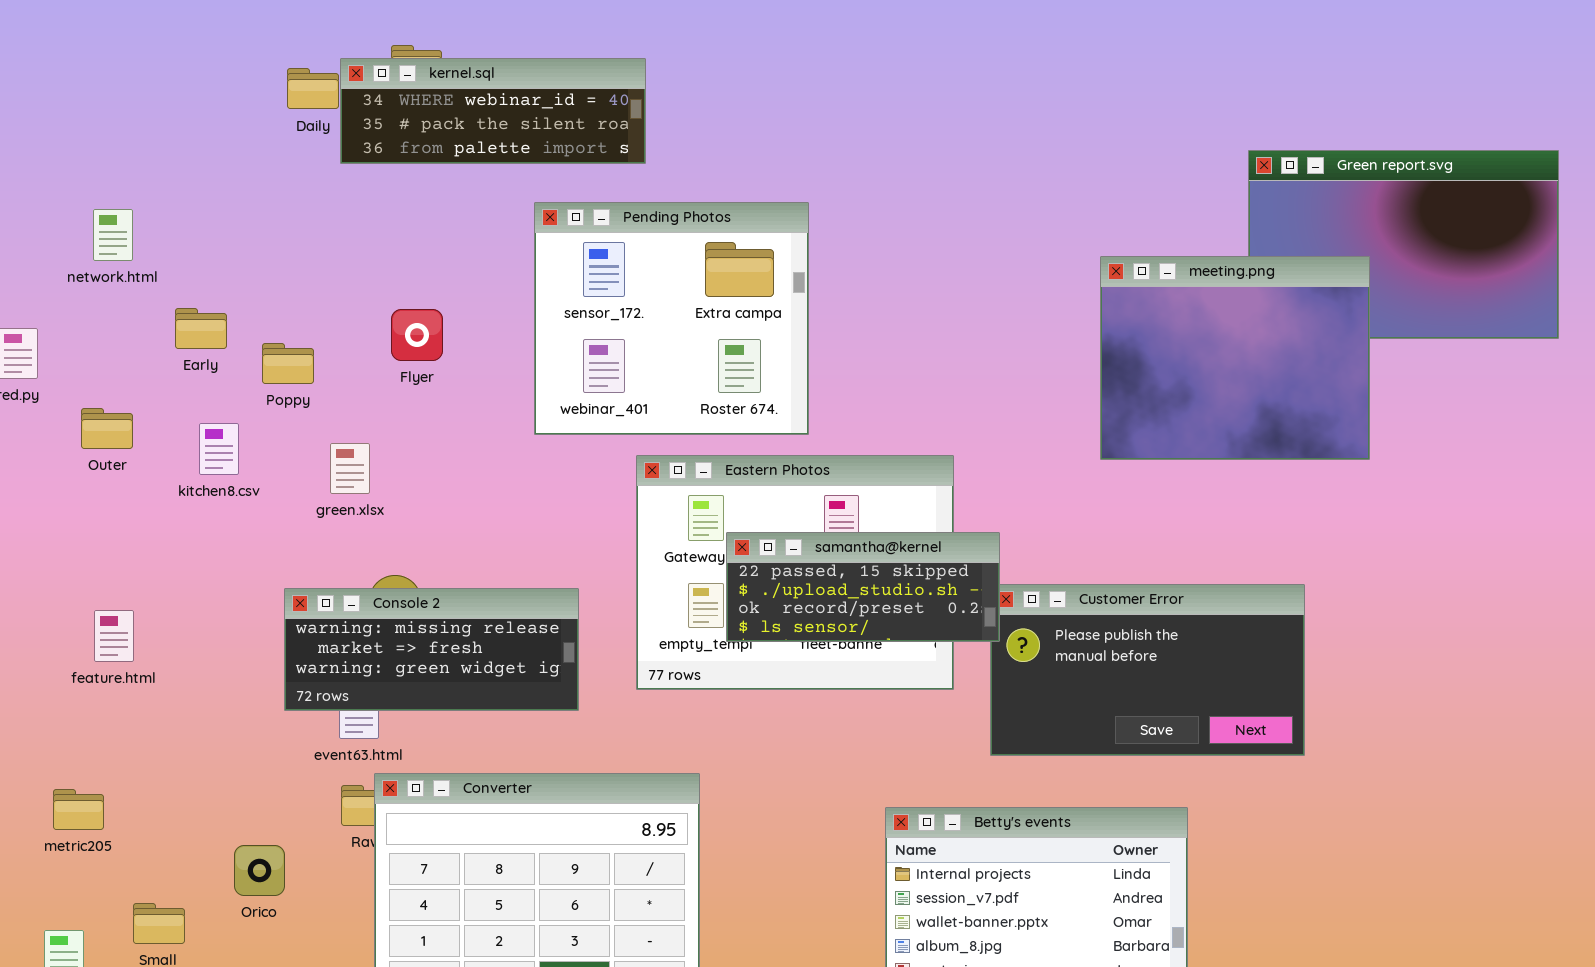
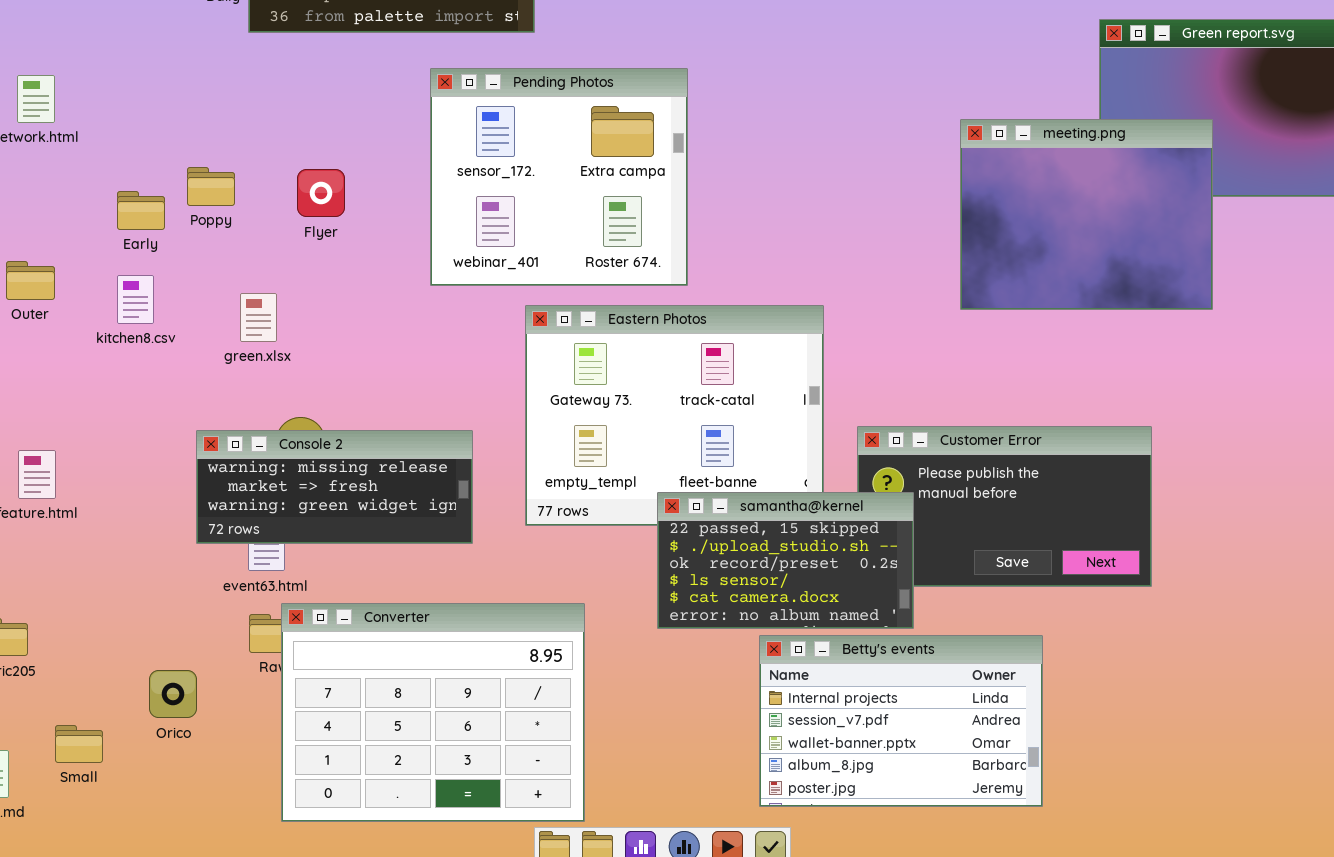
Early: [175,308,227,349] -> [117,191,165,230], moved
Poppy: [262,343,314,384] -> [187,167,235,206], moved
samantha@kernel: [726,532,1000,642] -> [657,492,914,629], moved, resized

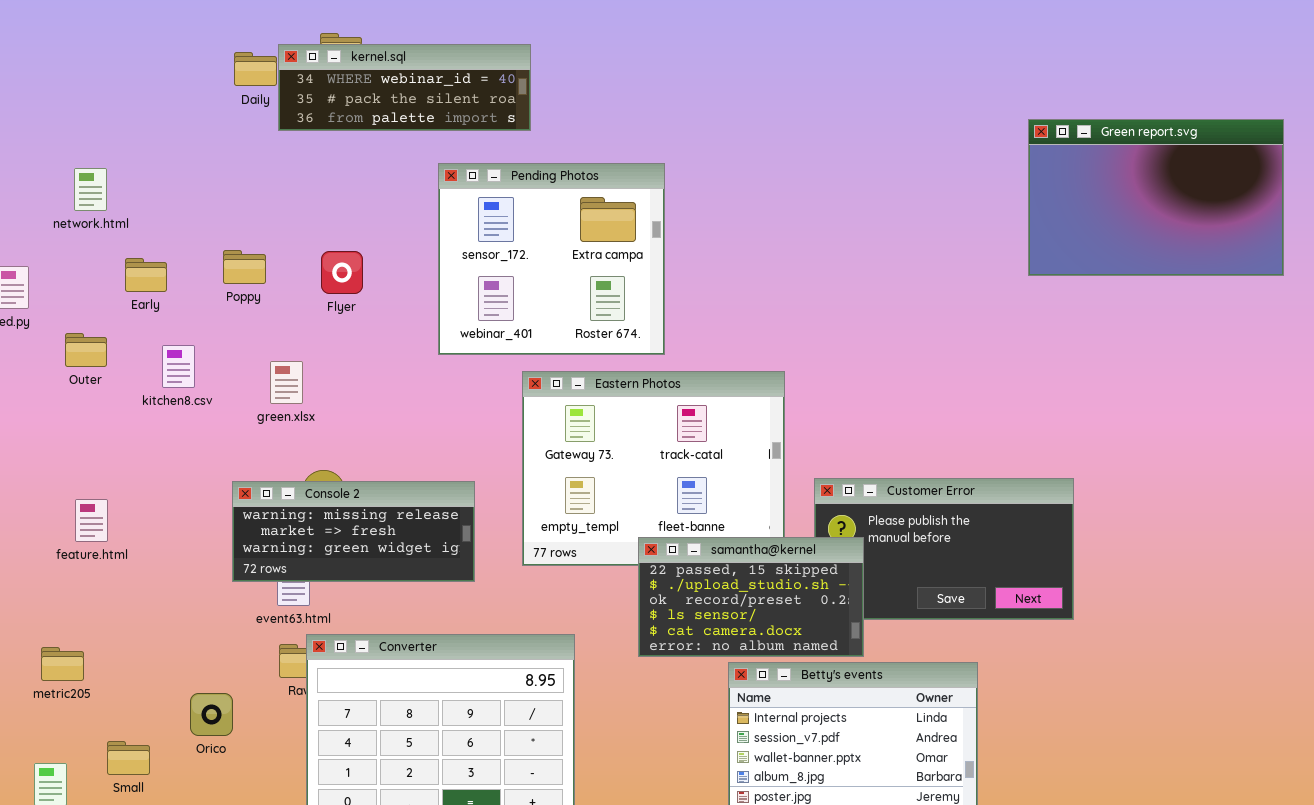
meeting.png: [960,119,1213,310] -> none, closed
Early: [117,191,165,230] -> [125,258,167,292], moved

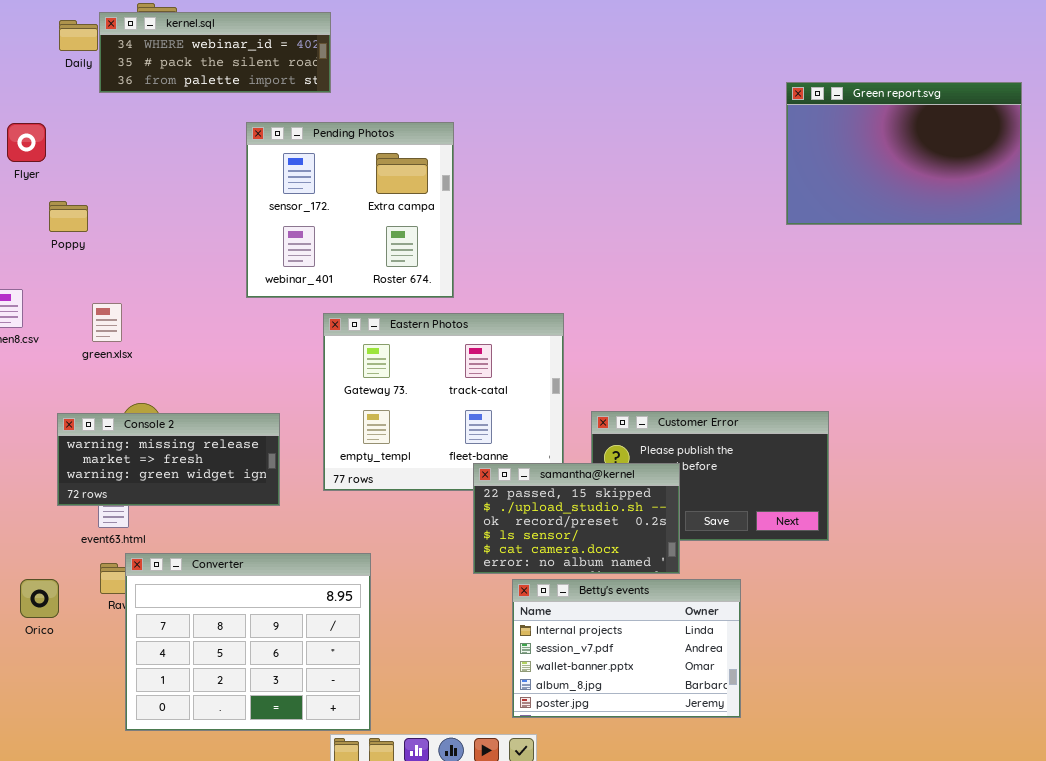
Flyer: [321,251,363,294] -> [7,123,46,162], moved
samantha@kernel: [638,537,864,657] -> [473,463,680,574], moved
Orico: [190,693,233,736] -> [20,579,59,618], moved

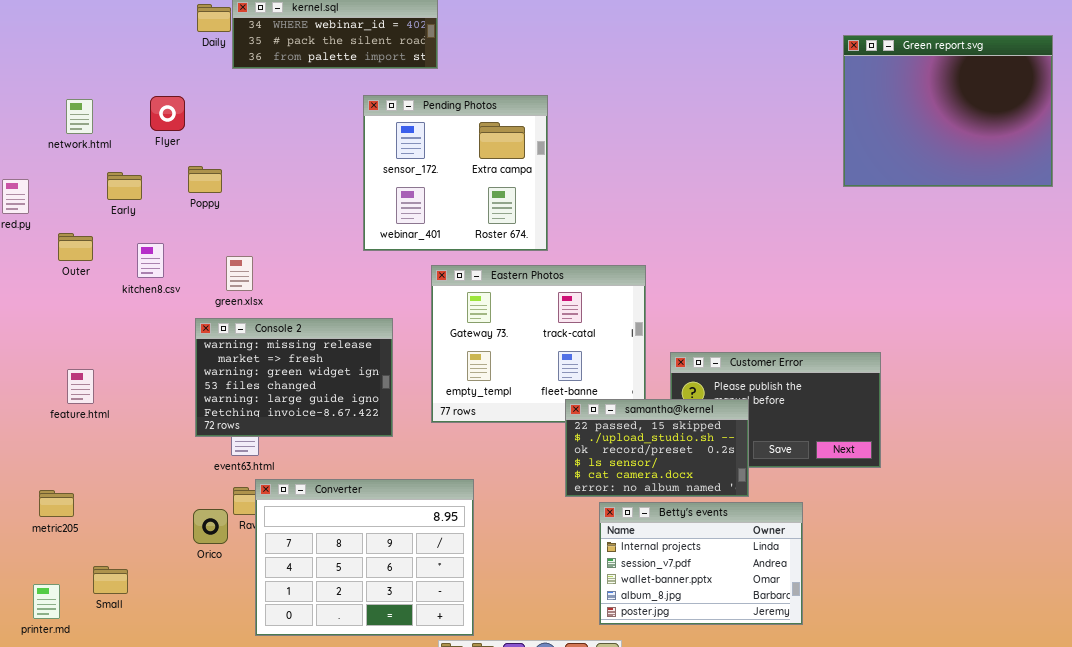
Green report.svg: [786,82,1022,225] -> [843,35,1053,187], resized
Console 2: [57,413,280,506] -> [195,318,393,437], resized
Orico: [20,579,59,618] -> [193,509,228,544], moved

